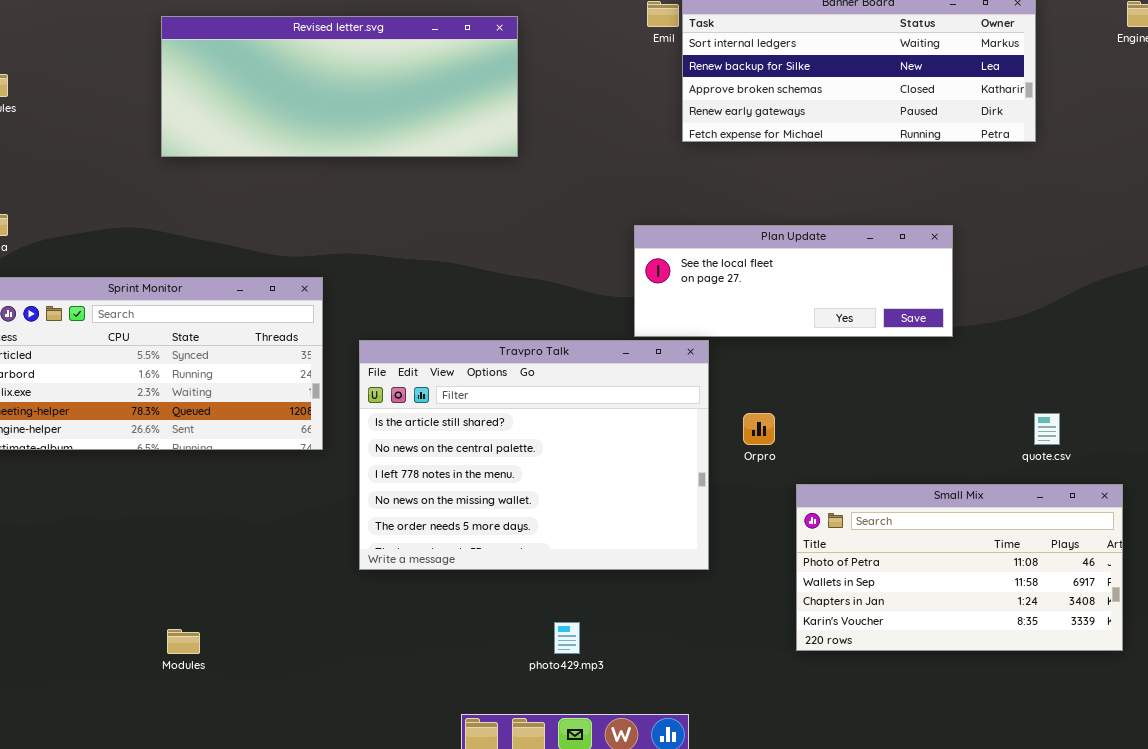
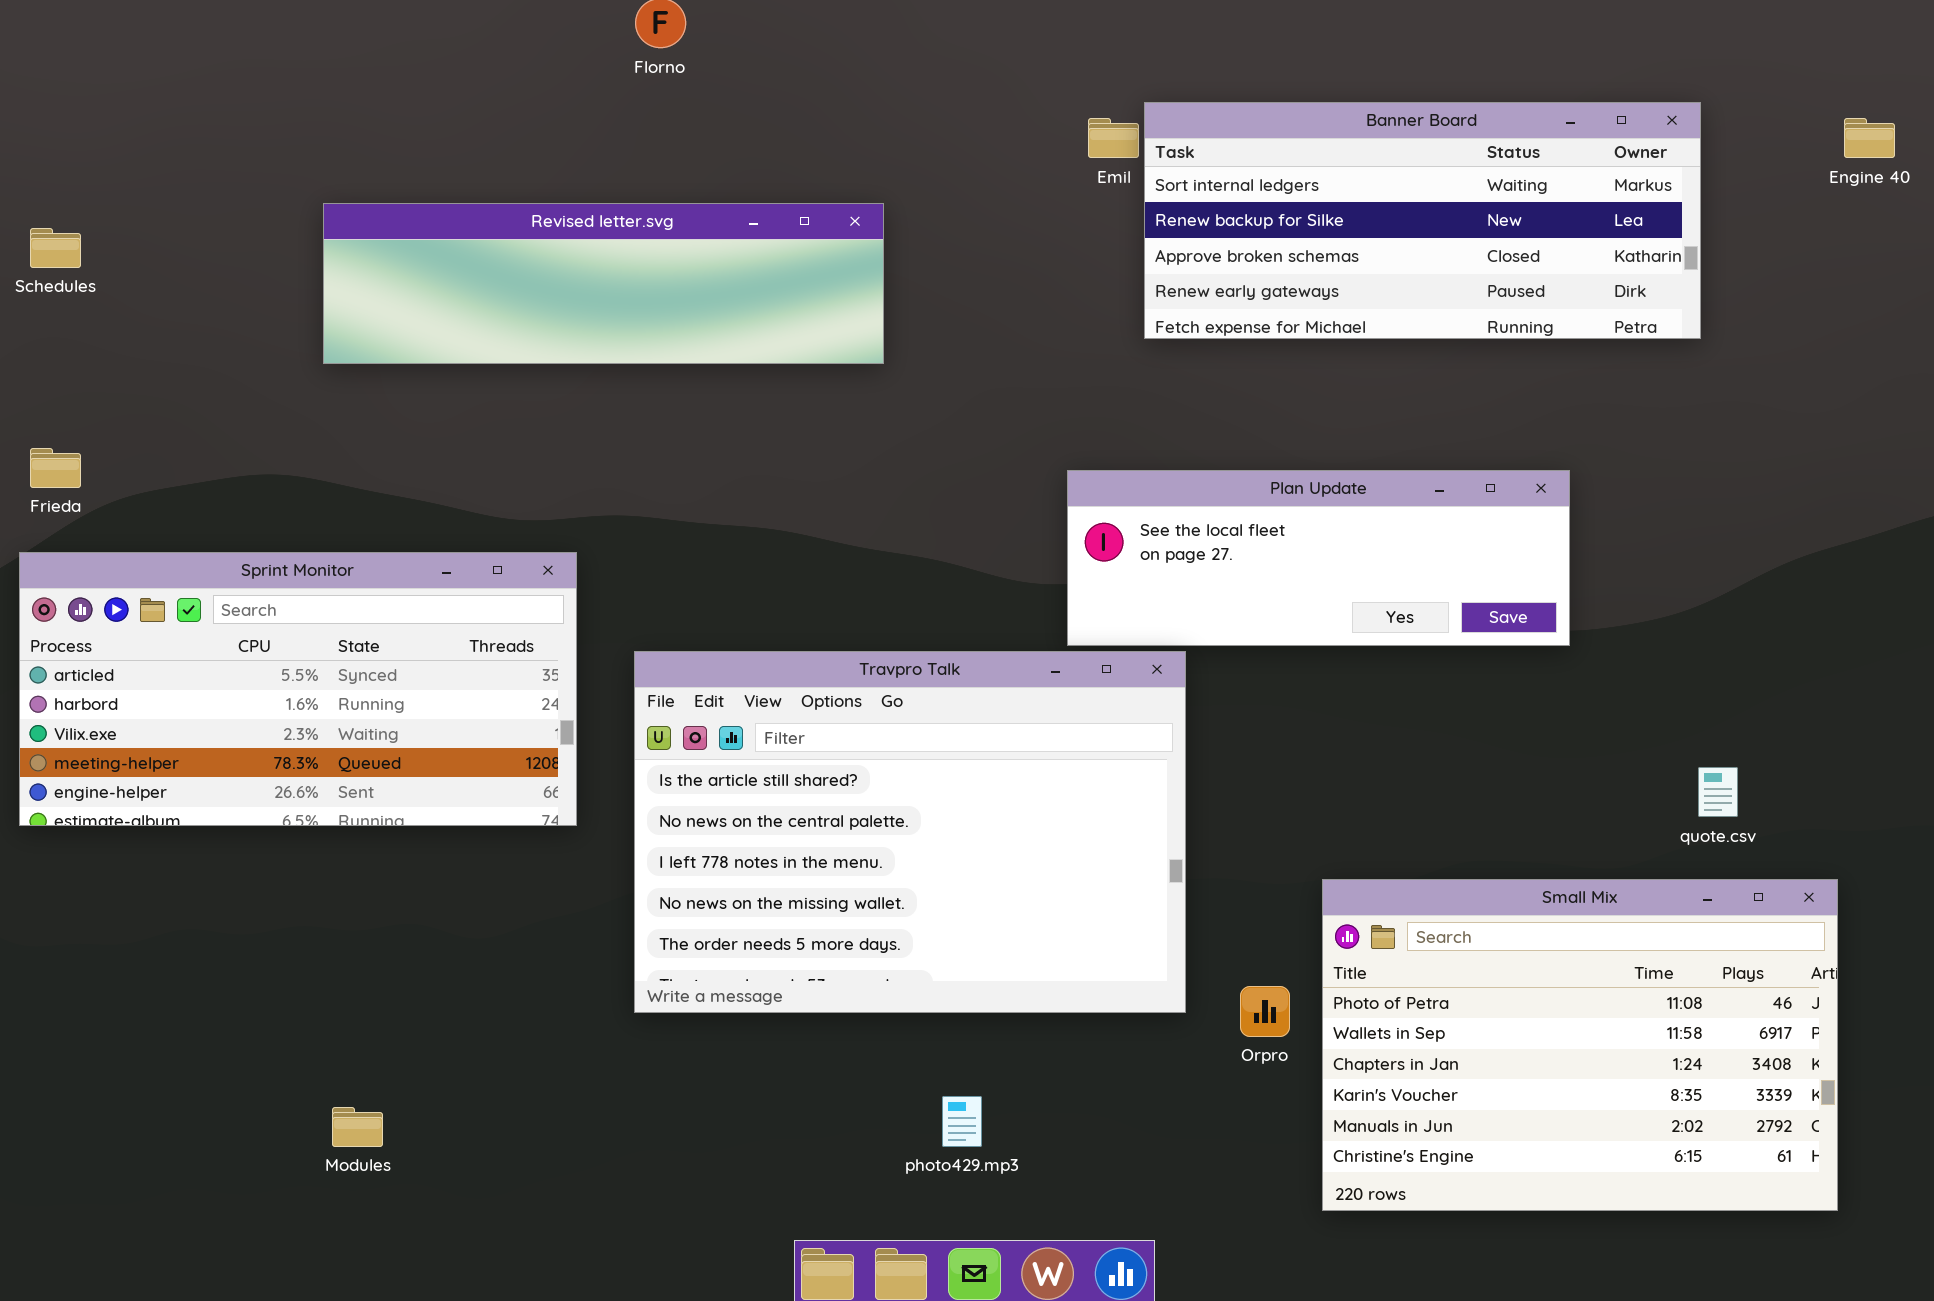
Revised letter.svg: [161,16,518,157] -> [323,203,884,364], resized
Orpro: [743,413,775,445] -> [1240,986,1290,1037], moved
Small Mix: [796,484,1123,651] -> [1322,879,1838,1211], resized

